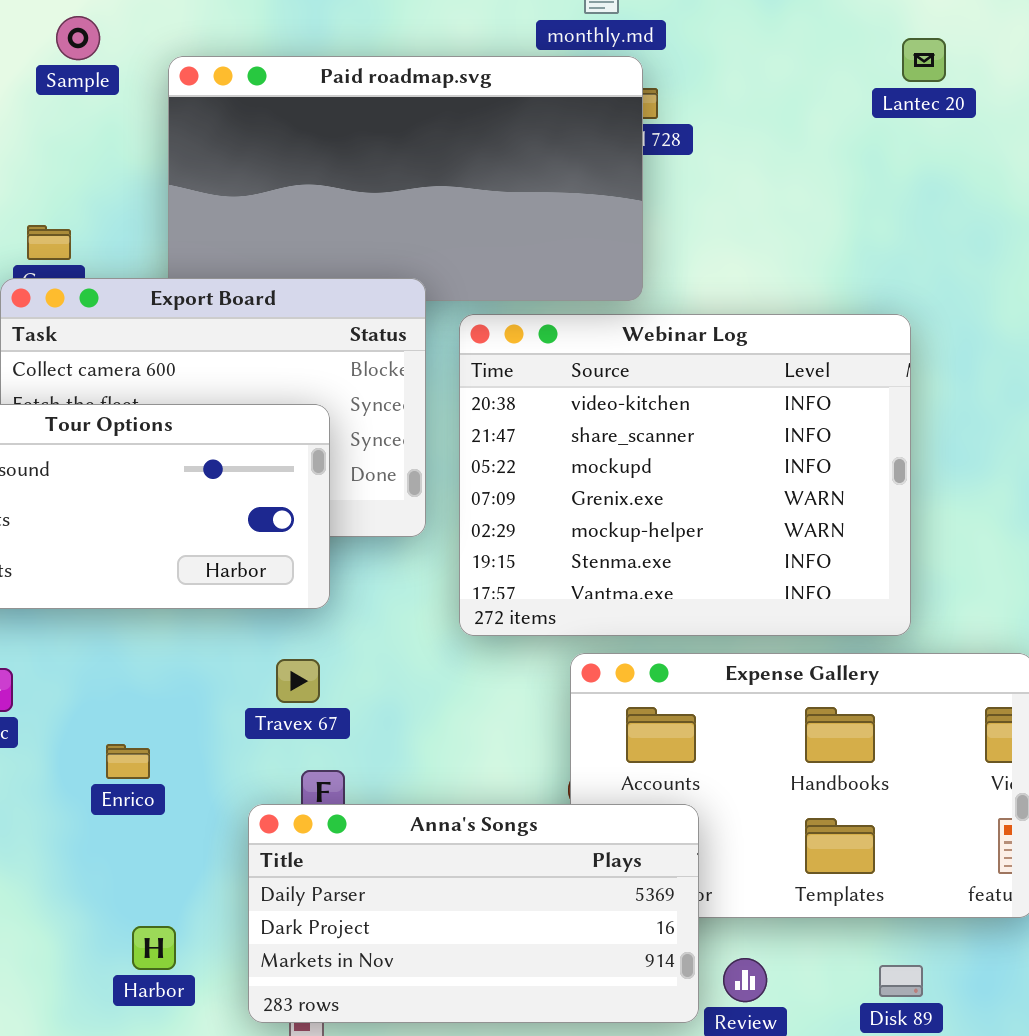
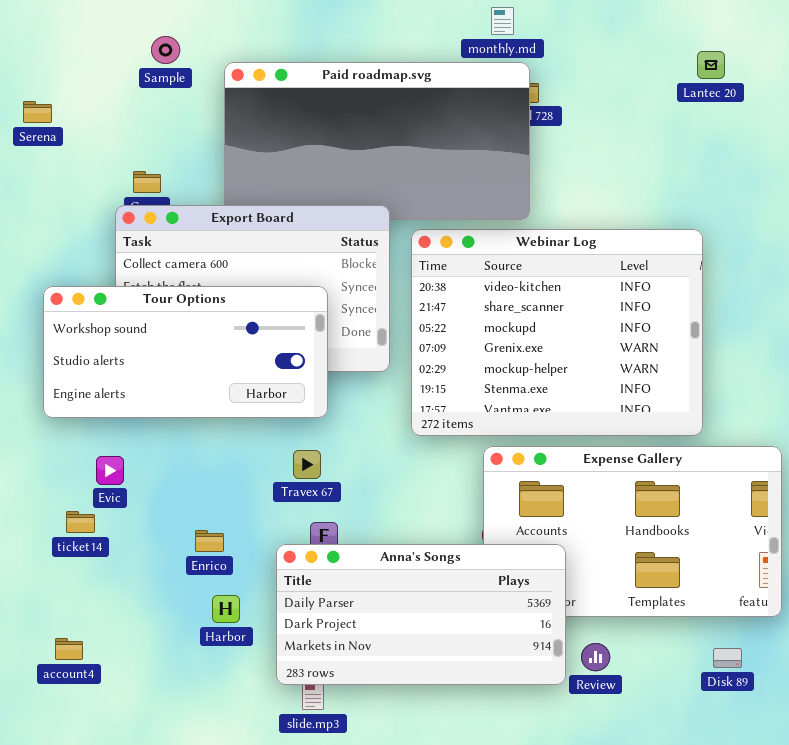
Enrico: [106,744,150,779] -> [195,530,224,552], moved
Harbor: [132,926,176,970] -> [212,595,240,623], moved
Disk 89: [879,965,923,997] -> [713,648,742,668], moved

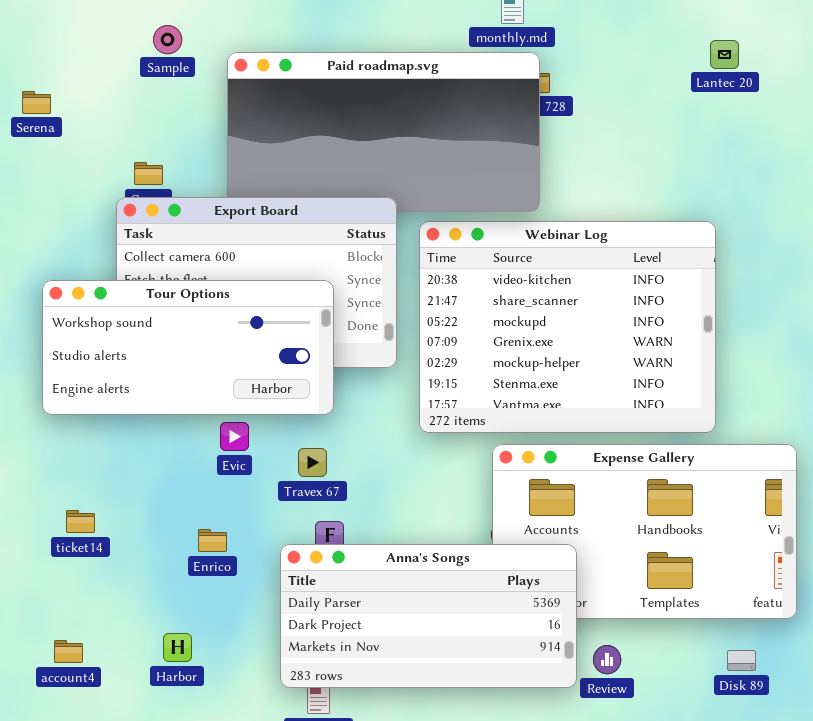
Evic: [96,456,124,485] -> [220,422,249,451], moved
Harbor: [212,595,240,623] -> [163,633,192,662], moved

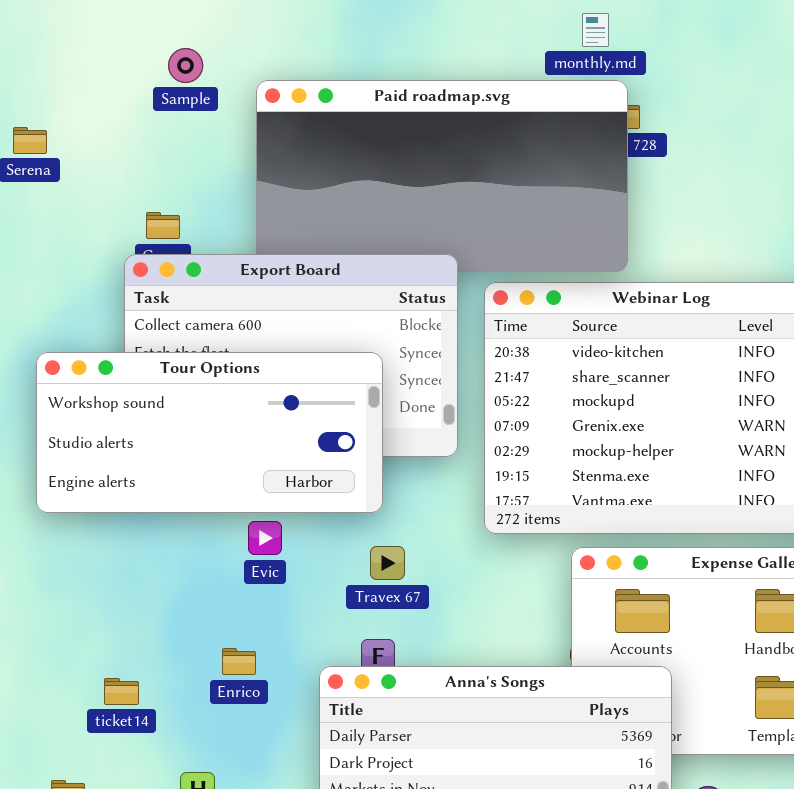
Travex 67: [298,448,327,477] -> [370,546,405,580], moved
ticket14: [66,510,95,533] -> [104,678,139,705], moved

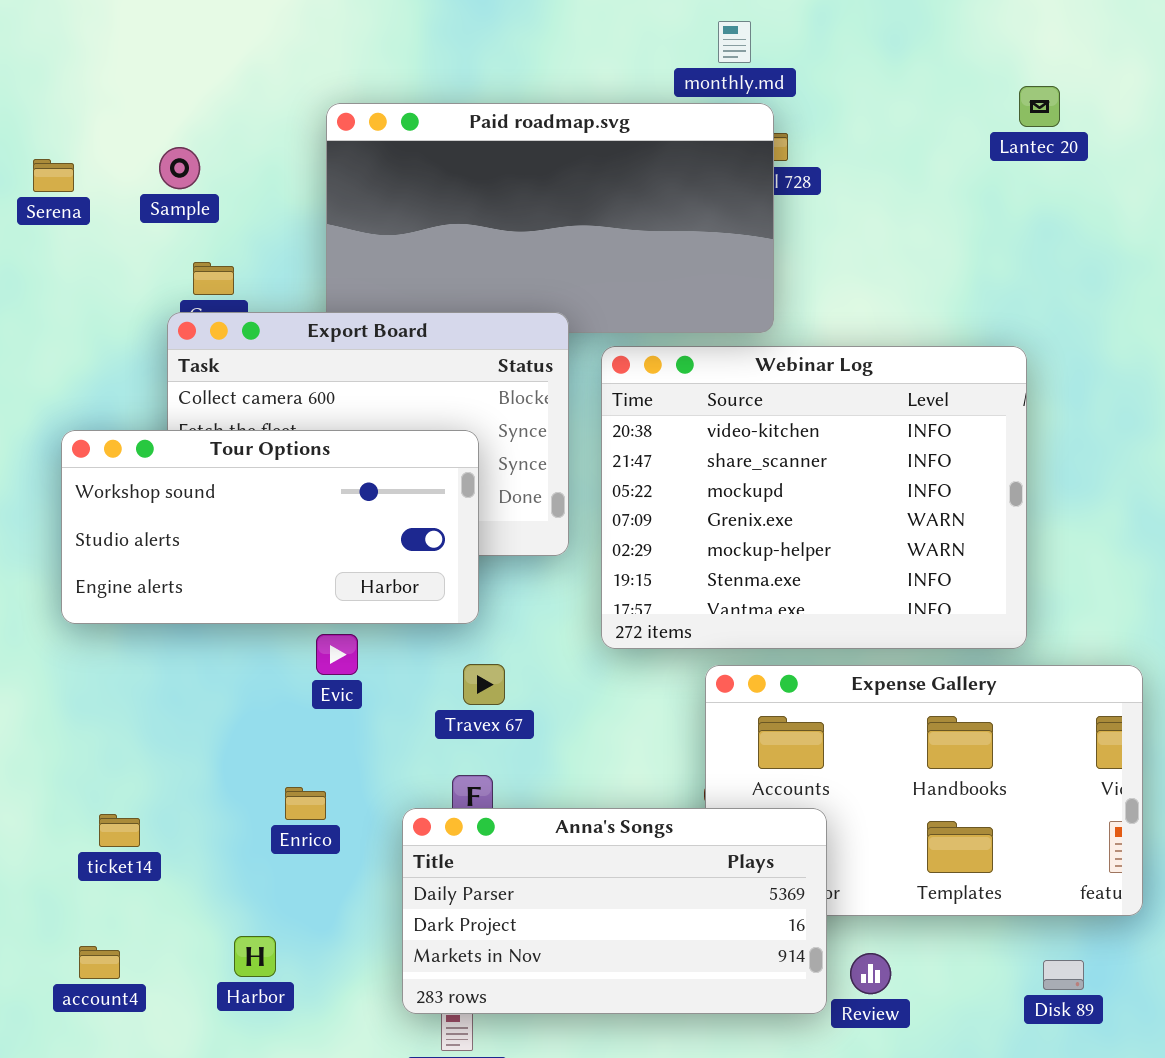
Sample: [168,48,203,83] -> [159,147,200,189], moved
ticket14: [104,678,139,705] -> [99,814,140,847], moved

